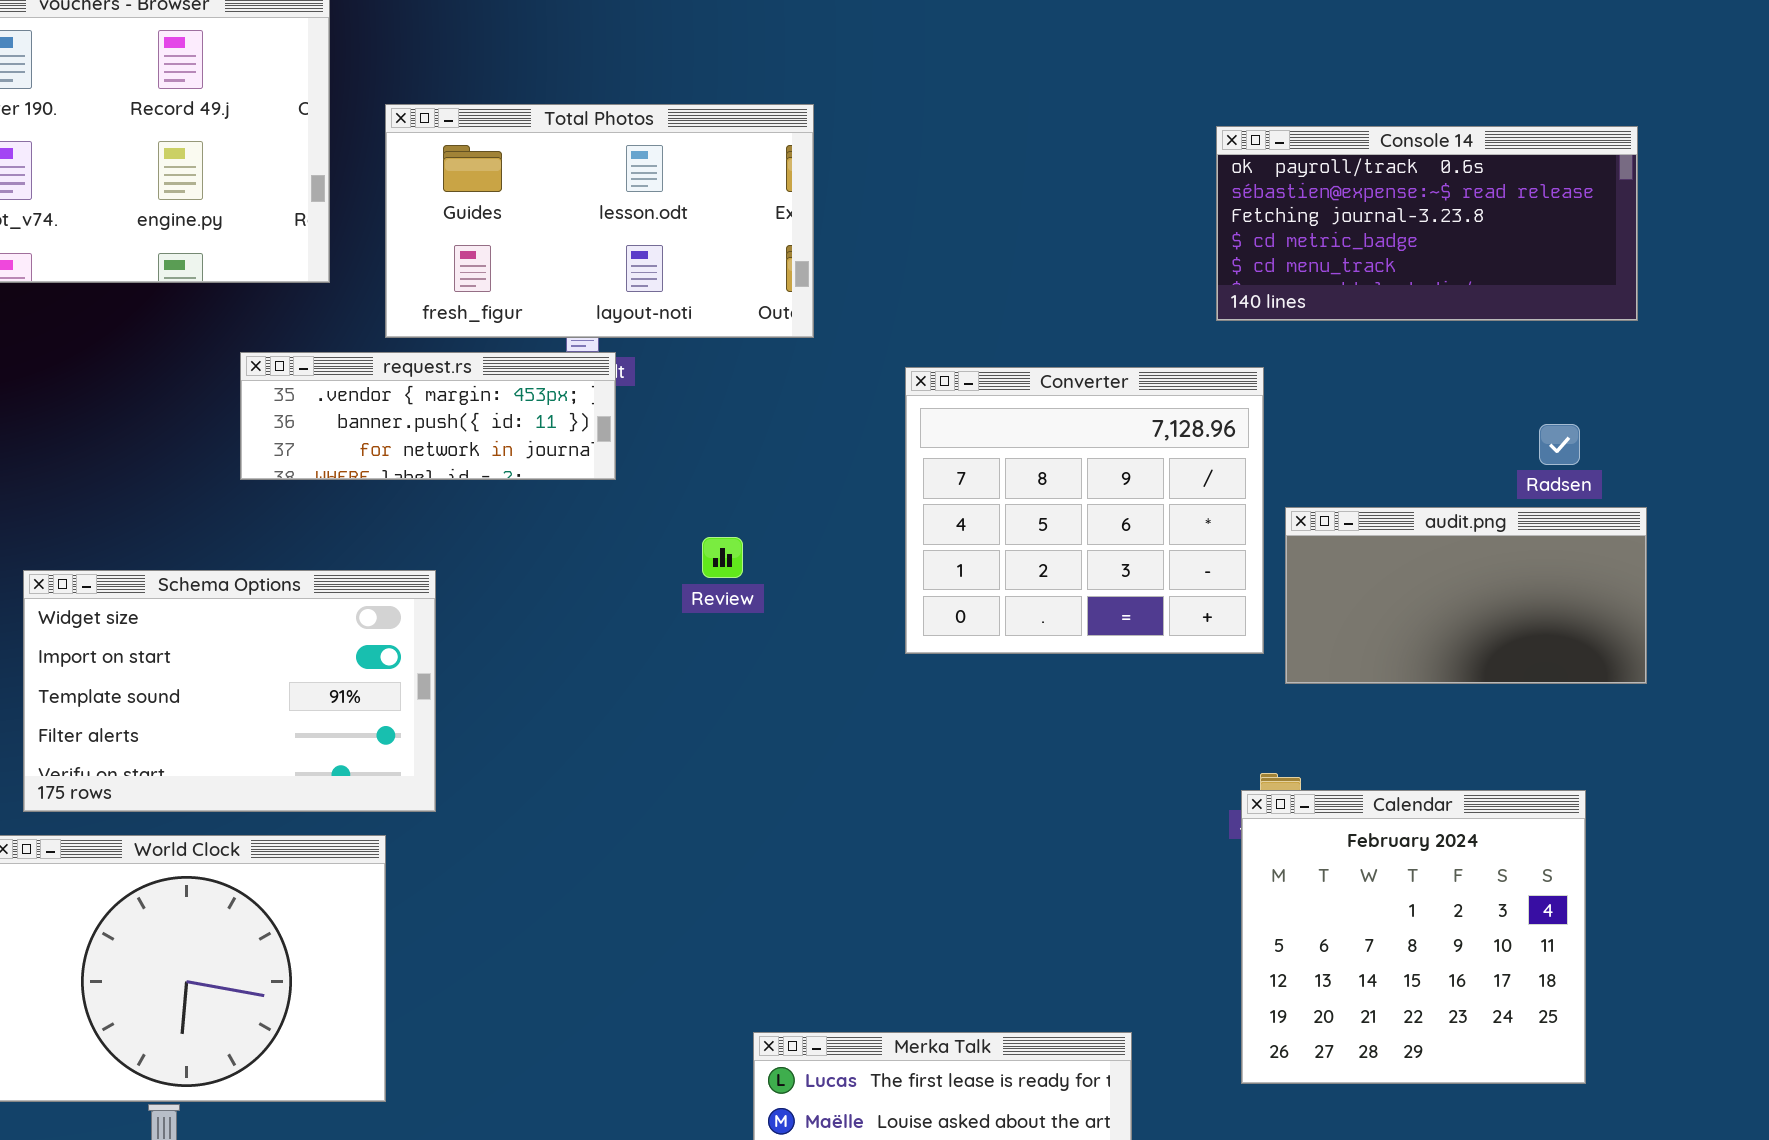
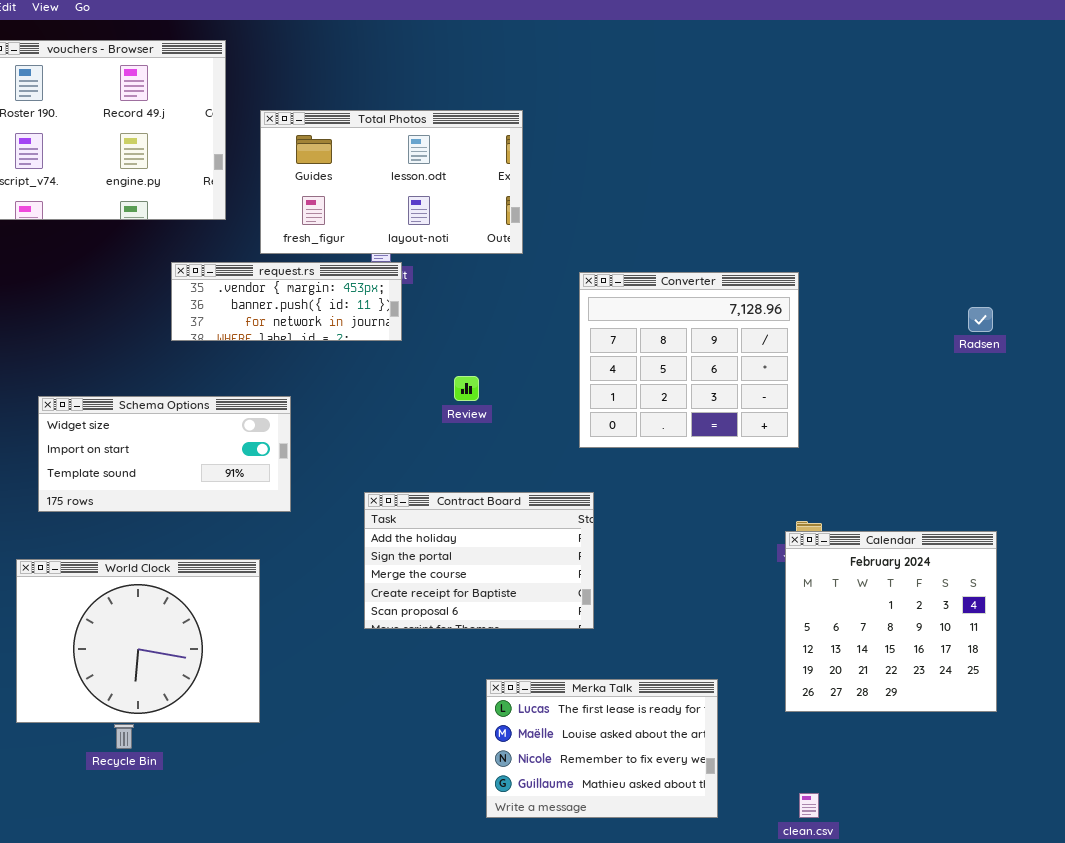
Console 14: [1216,126,1638,321] -> none, closed
audit.png: [1285,507,1647,684] -> none, closed
Schema Options: [23,570,436,812] -> [38,396,291,512], resized
Contract Board: none -> [364,492,594,629], opened

